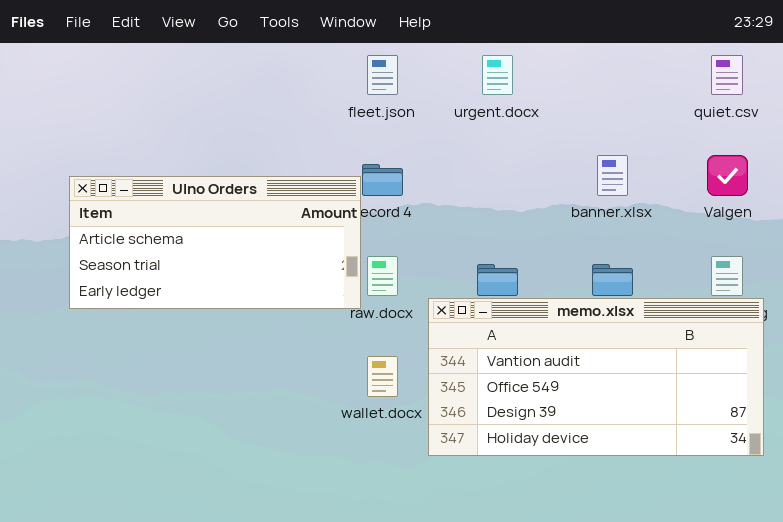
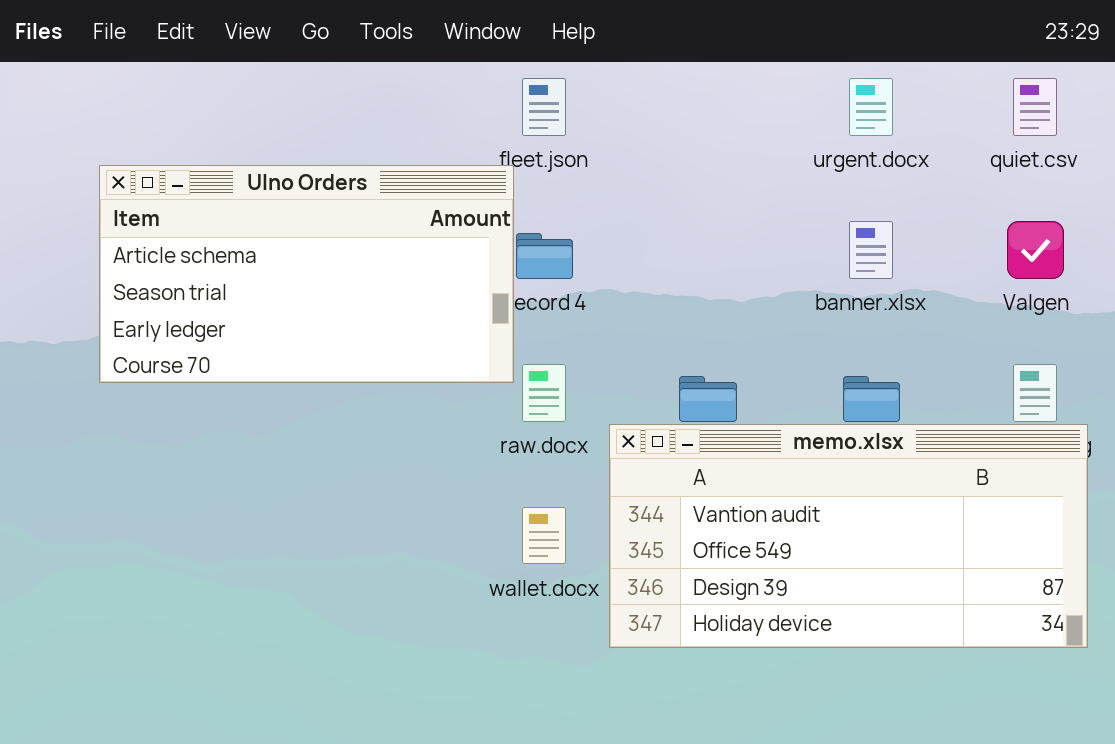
urgent.docx: [482,55,513,95] -> [849,78,893,136], moved
Ulno Orders: [69,176,361,309] -> [99,165,514,383], moved, resized

